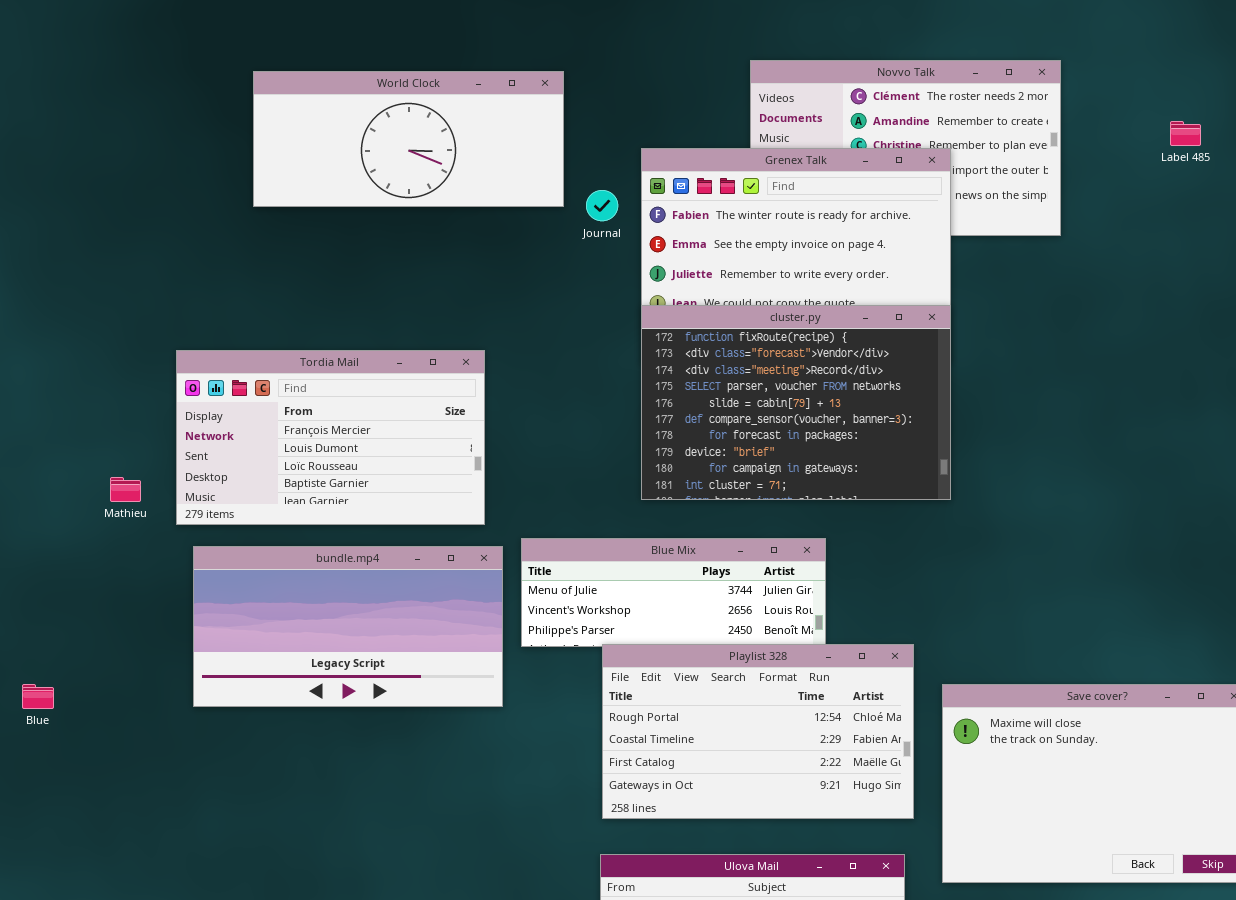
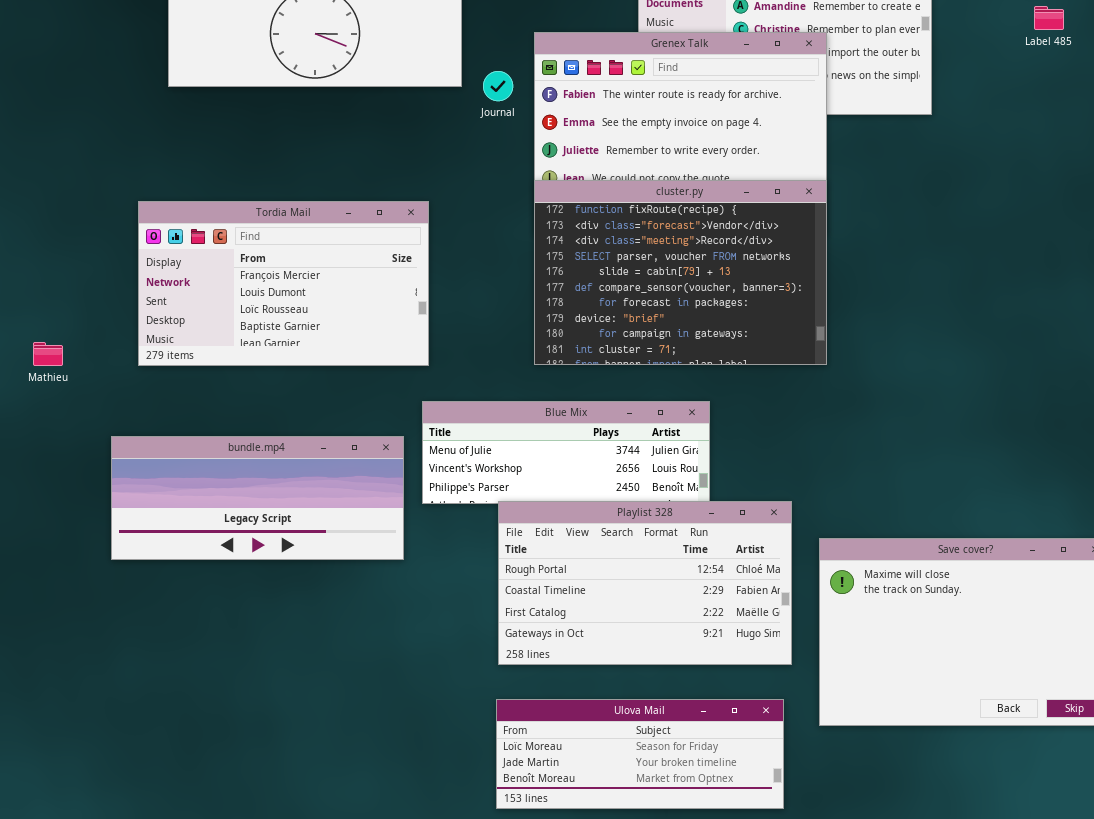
Tordia Mail: [176,350,485,525] -> [138,201,429,366], moved
bundle.mp4: [193,546,503,707] -> [111,436,404,560], resized

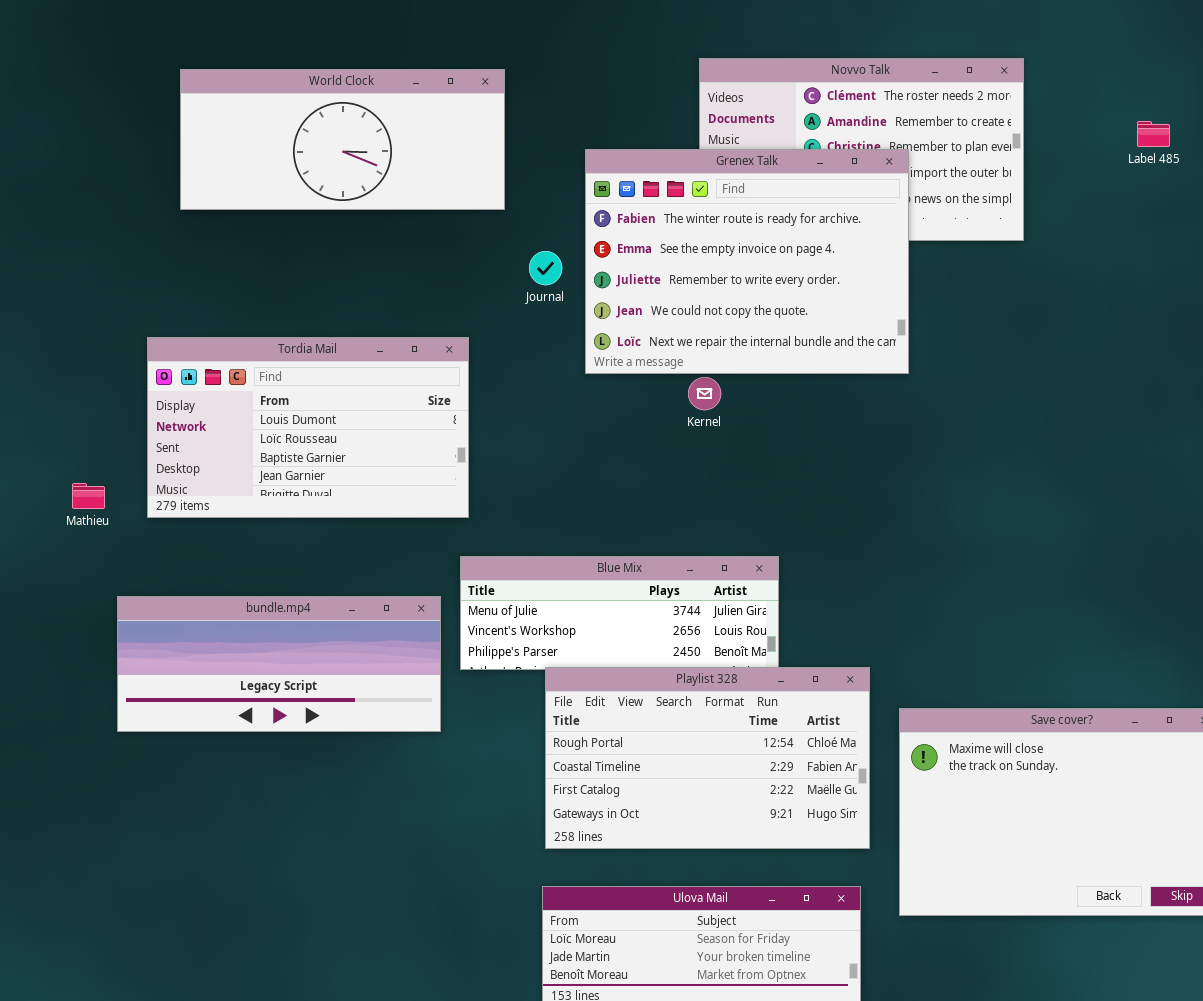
Journal: [483,71,513,101] -> [529,251,562,285], moved
cluster.py: [534,180,827,365] -> none, closed
Tordia Mail: [138,201,429,366] -> [147,337,469,518], scrolled down 1 row
Mathieu: [33,342,63,366] -> [72,483,105,509], moved

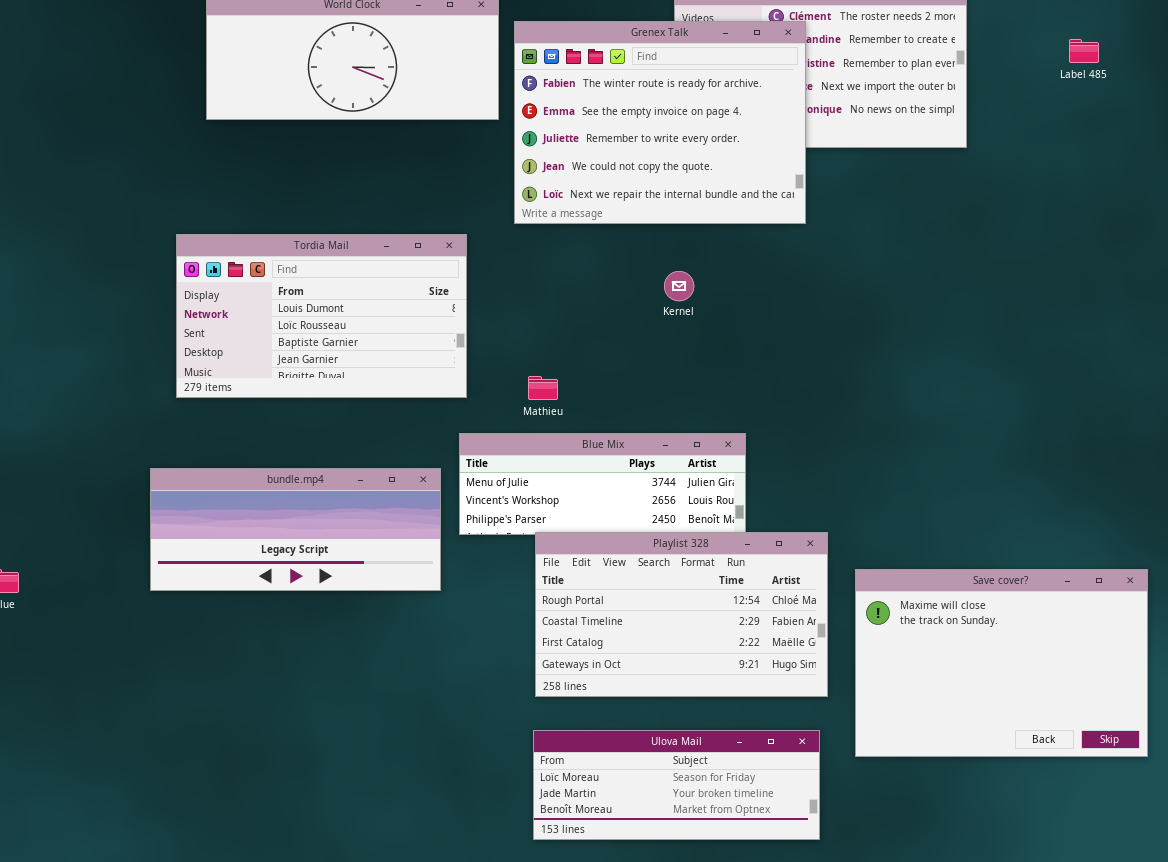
Grenex Talk: [585,149,909,374] -> [514,21,806,224], moved
Mathieu: [72,483,105,509] -> [528,376,558,400], moved

